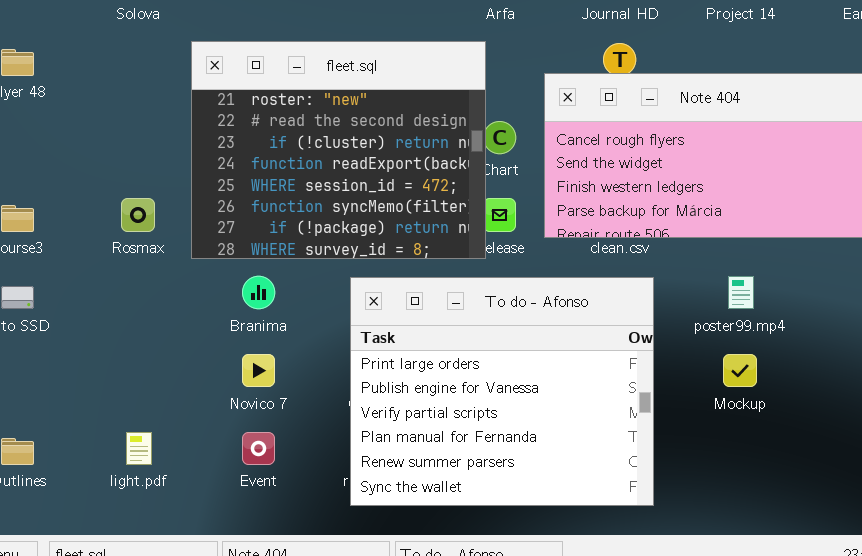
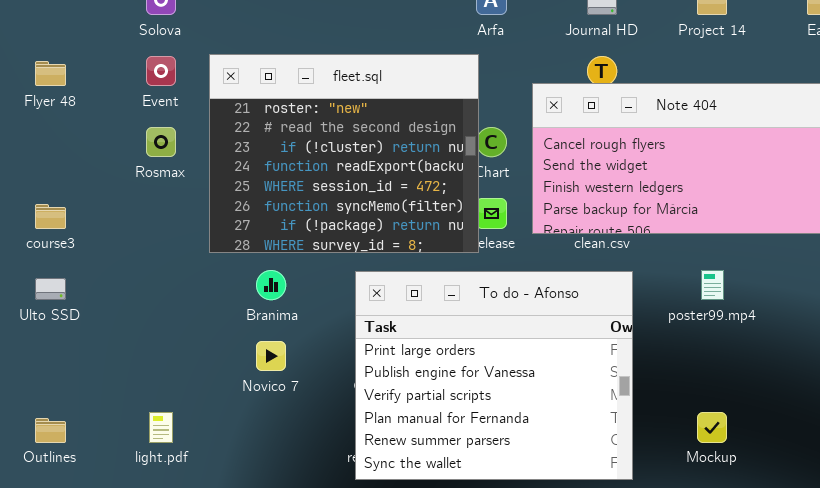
Rosmax: [121,198,155,232] -> [146,127,176,157], moved
Mockup: [723,354,757,387] -> [697,412,727,443], moved
Event: [242,432,275,465] -> [146,56,176,86], moved

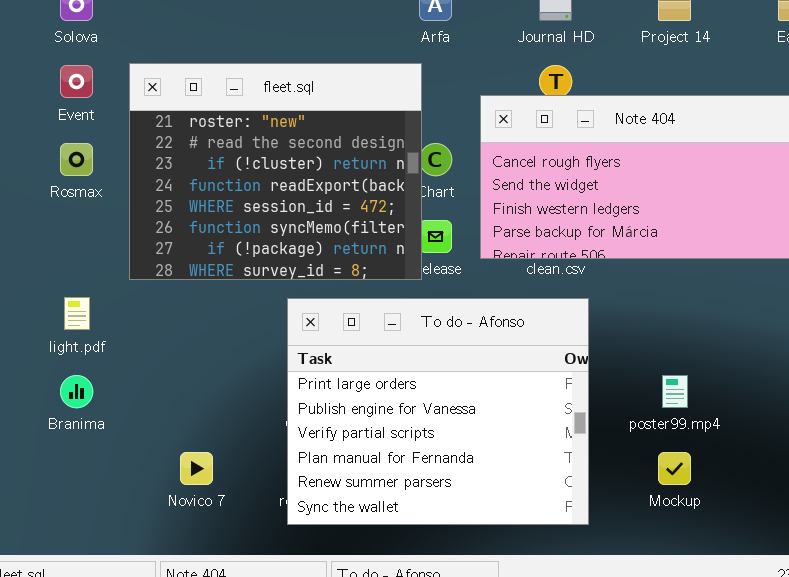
Branima: [256,270,286,300] -> [60,375,93,408], moved
poster99.mp4: [701,270,724,300] -> [662,375,688,408], moved
Novico 7: [256,341,286,371] -> [180,452,213,485], moved
light.pdf: [149,412,173,443] -> [64,297,90,330], moved

